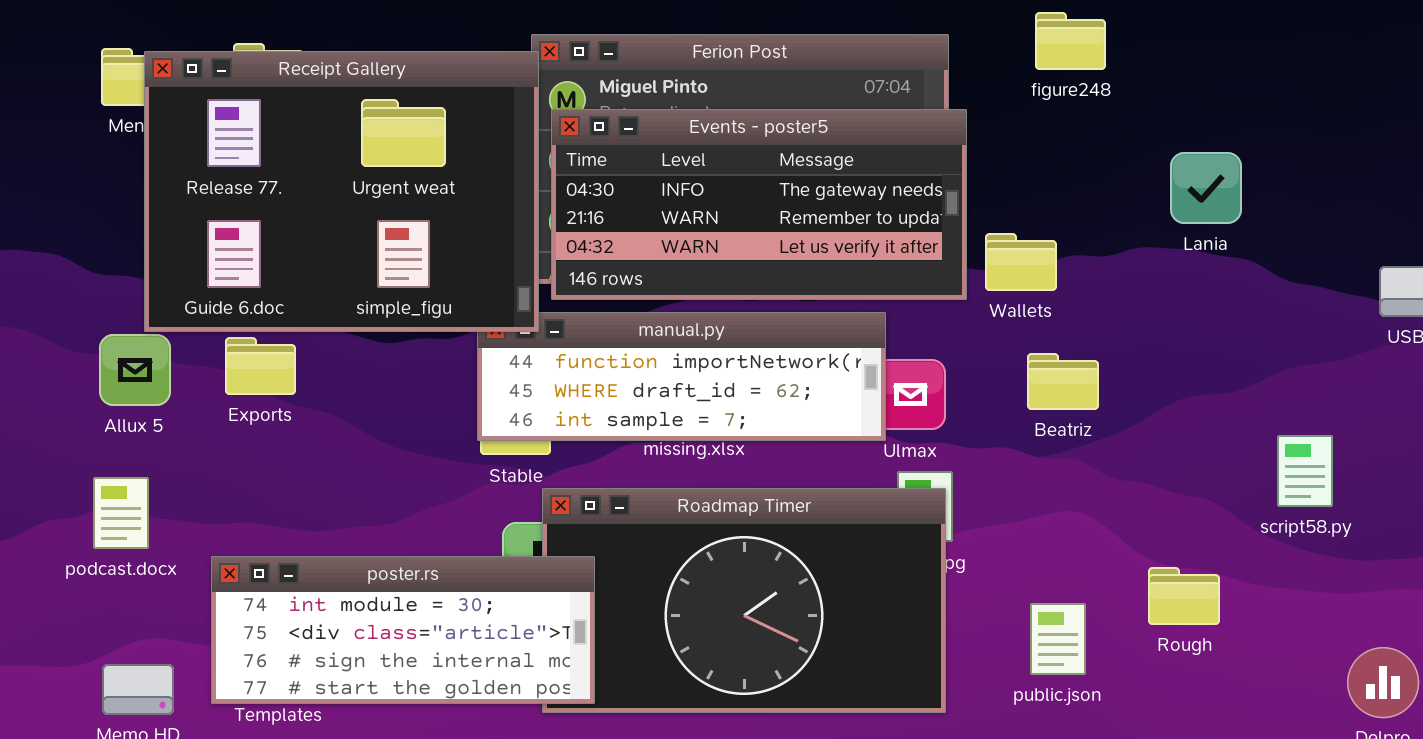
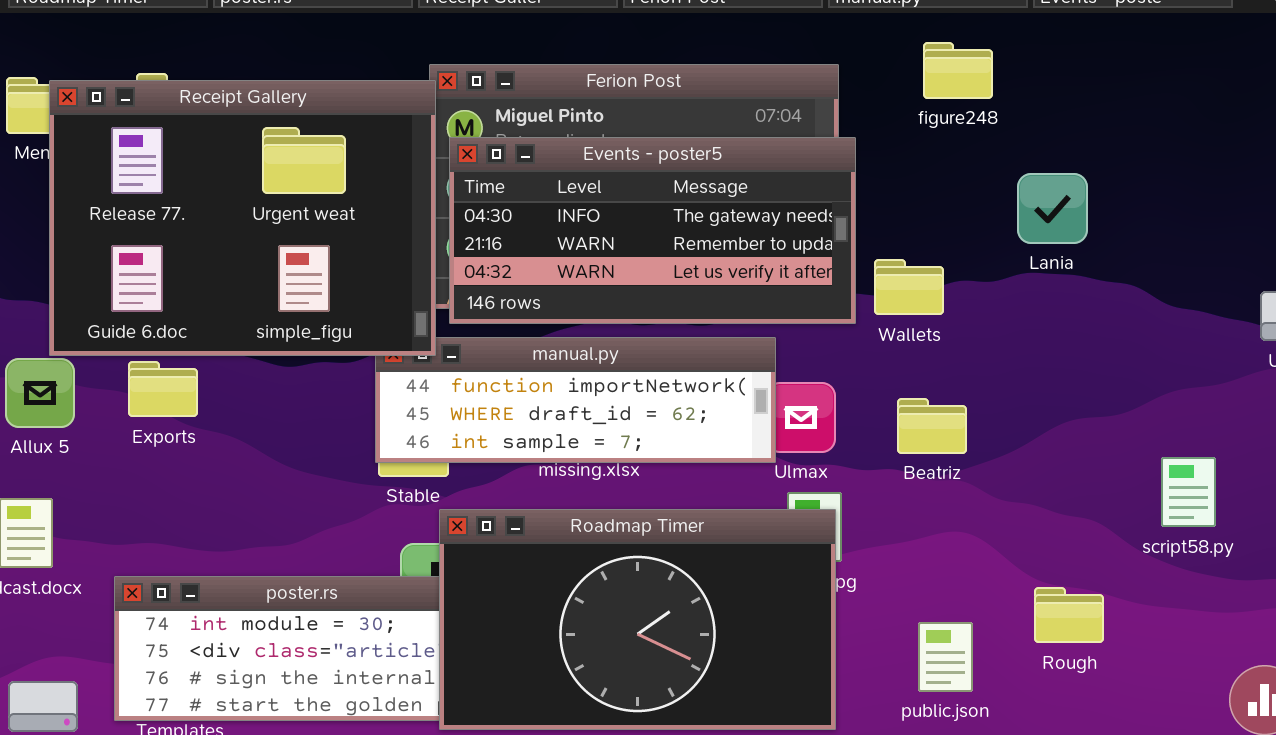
Lania: [1170,152,1242,224] -> [1017,173,1088,244], moved
Beatriz: [1027,353,1099,410] -> [897,398,967,454], moved
Roadmap Timer: [542,488,946,713] -> [439,509,836,730], raised

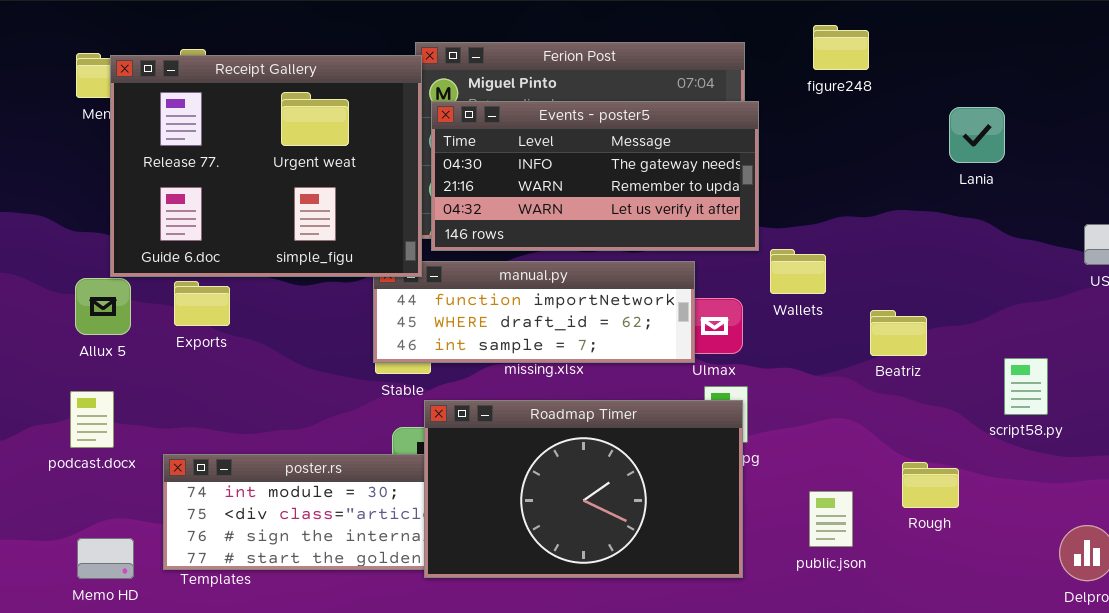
Lania: [1017,173,1088,244] -> [949,107,1005,163], moved
Wallets: [874,259,944,315] -> [770,249,826,294], moved
Beatriz: [897,398,967,454] -> [870,310,927,356], moved

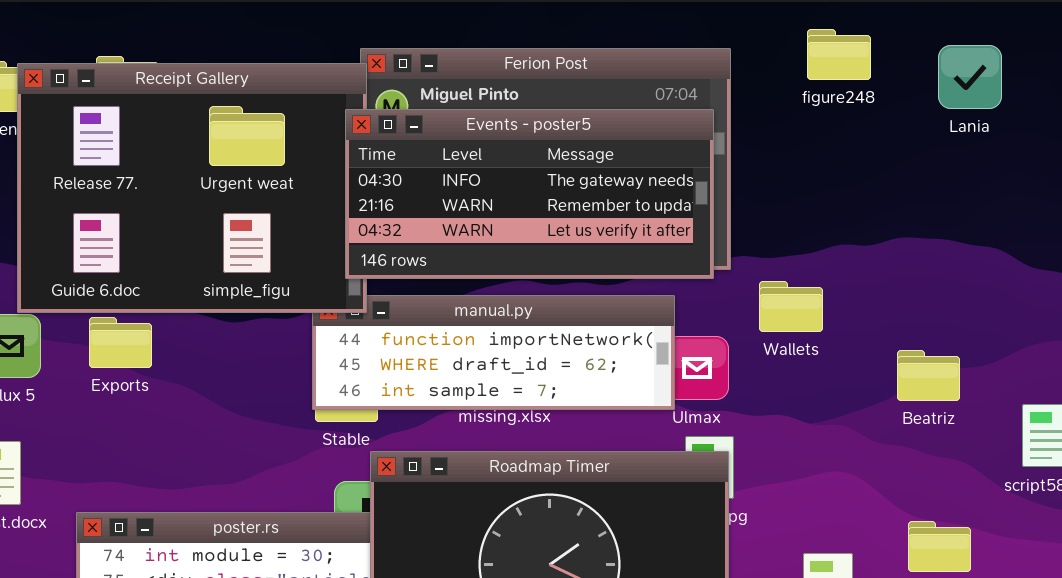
Events - poster5: [431,101,759,251] -> [345,109,714,279], moved
Lania: [949,107,1005,163] -> [938,45,1002,109], moved
Beatriz: [870,310,927,356] -> [897,350,960,401], moved

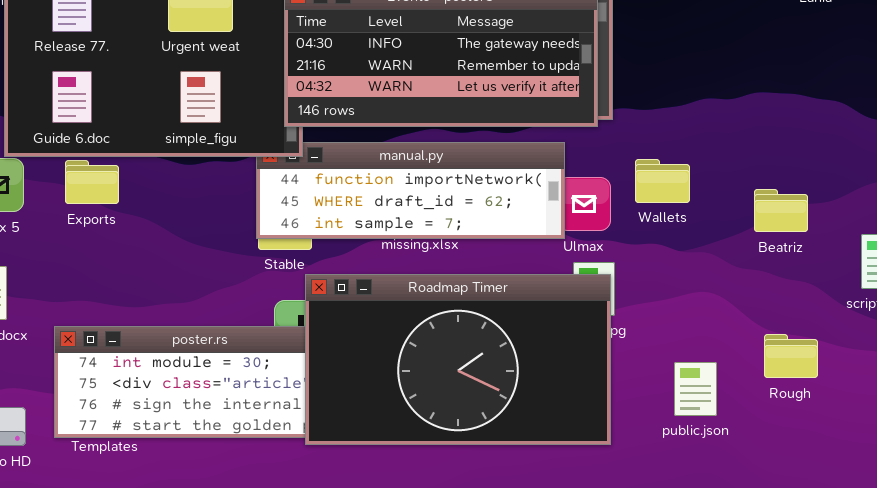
Wallets: [759,281,823,332] -> [635,159,690,203], moved

